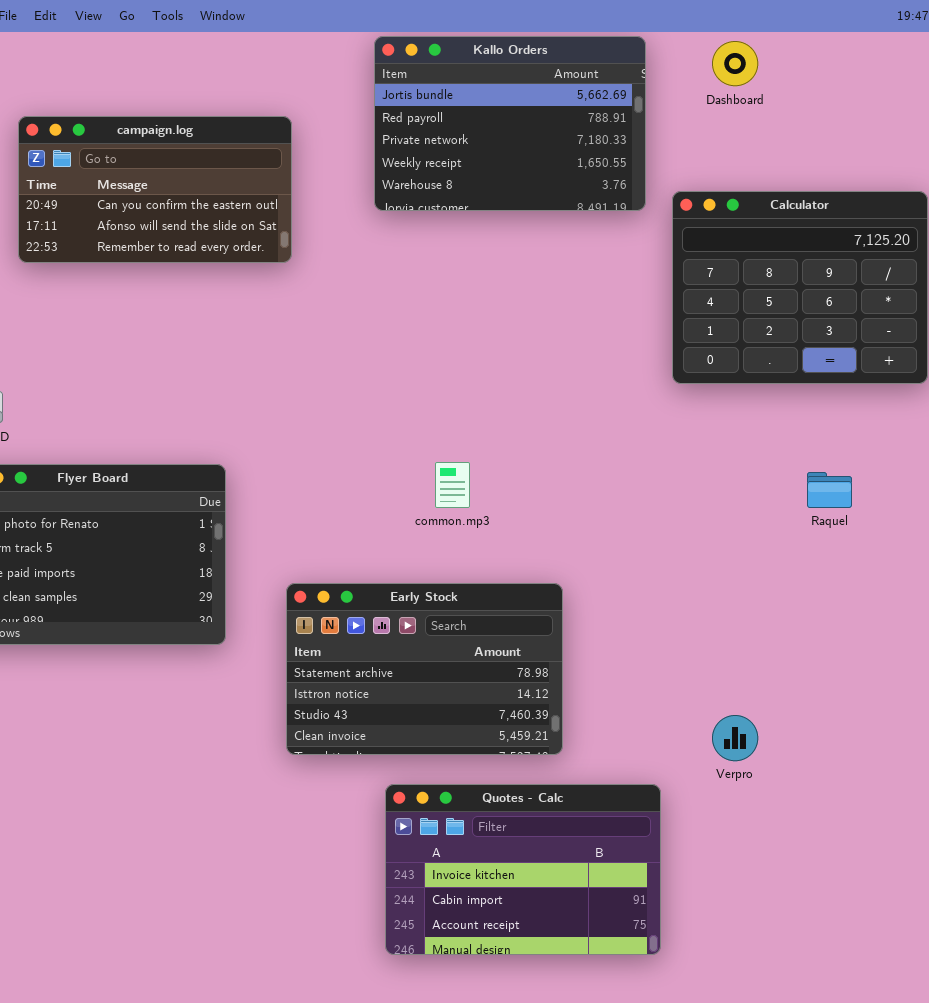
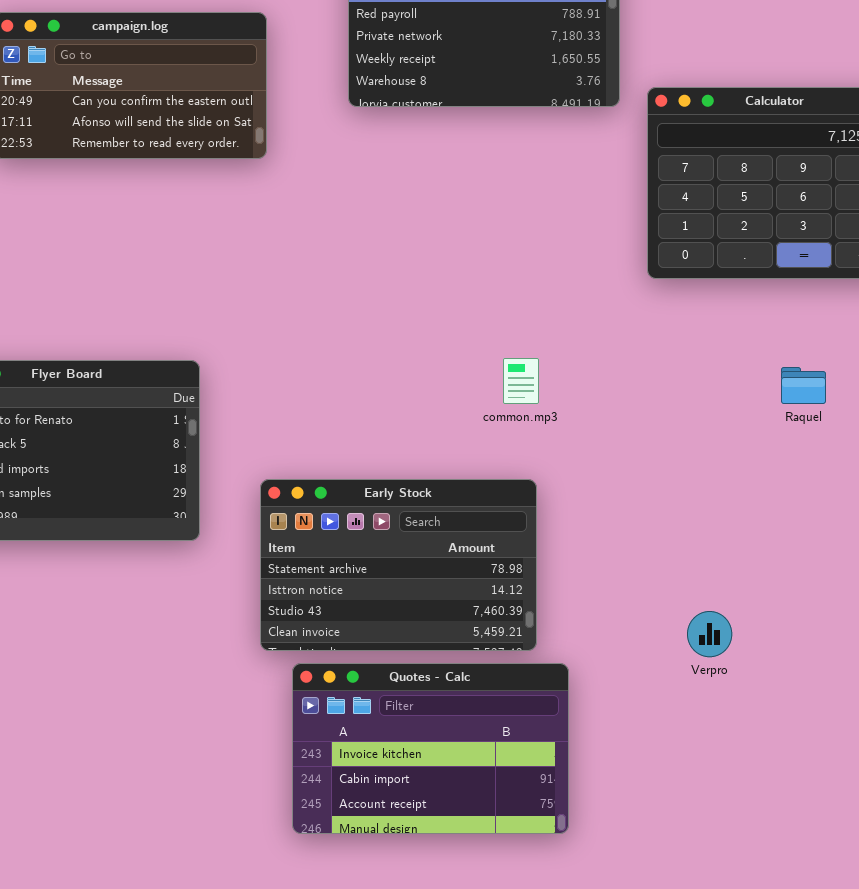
common.mp3: [435,462,470,508] -> [503,358,539,404], moved
Quotes - Calc: [385,784,661,955] -> [292,663,569,834], moved

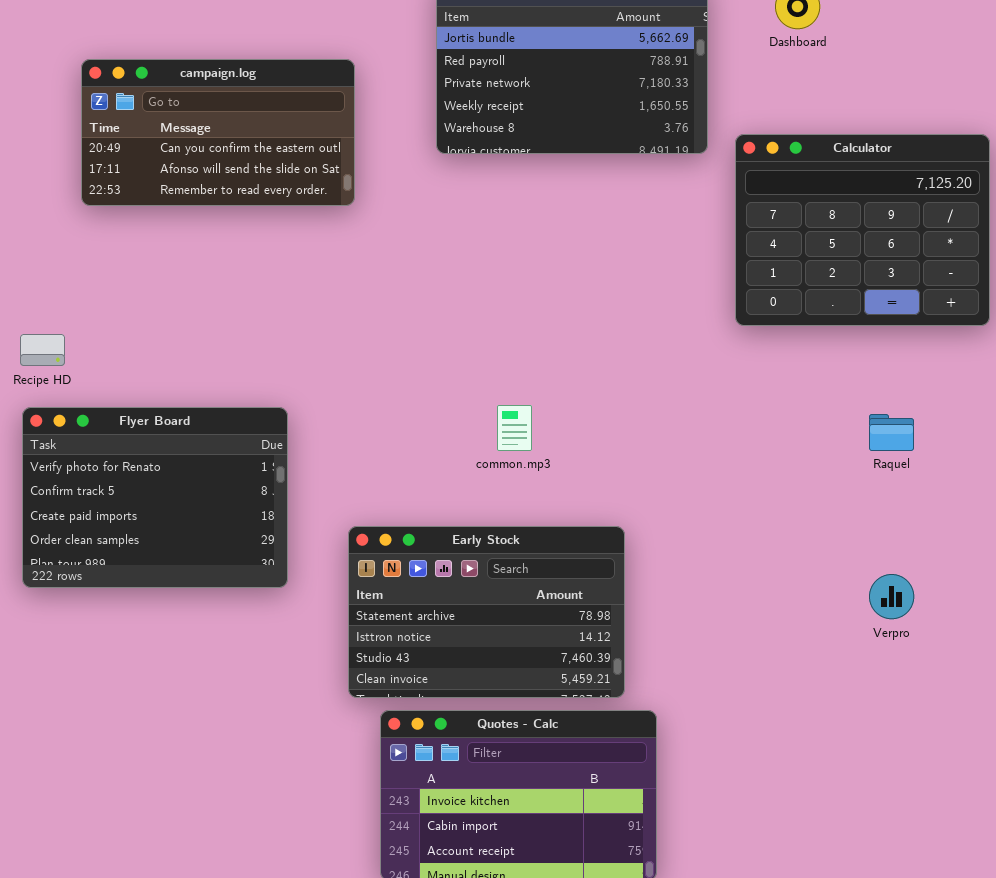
common.mp3: [503,358,539,404] -> [497,405,532,451], moved
Verpro: [687,611,732,657] -> [869,574,914,619], moved

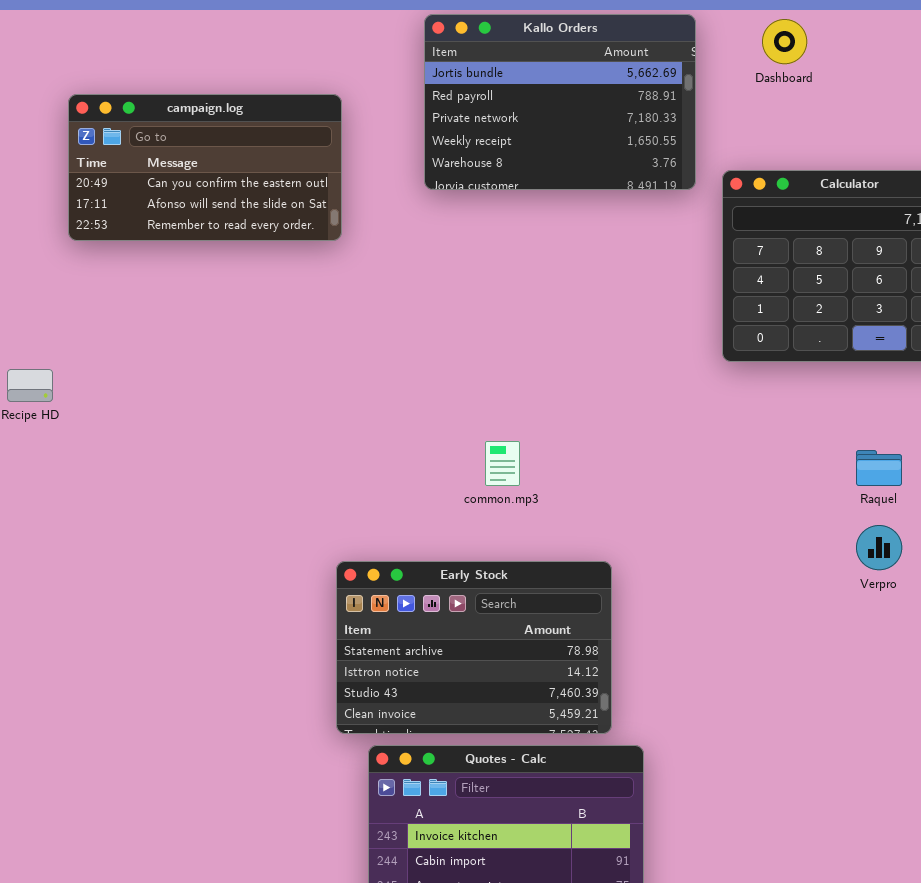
Flyer Board: [22,407,288,588] -> none, closed
Verpro: [869,574,914,619] -> [856,525,902,570], moved

